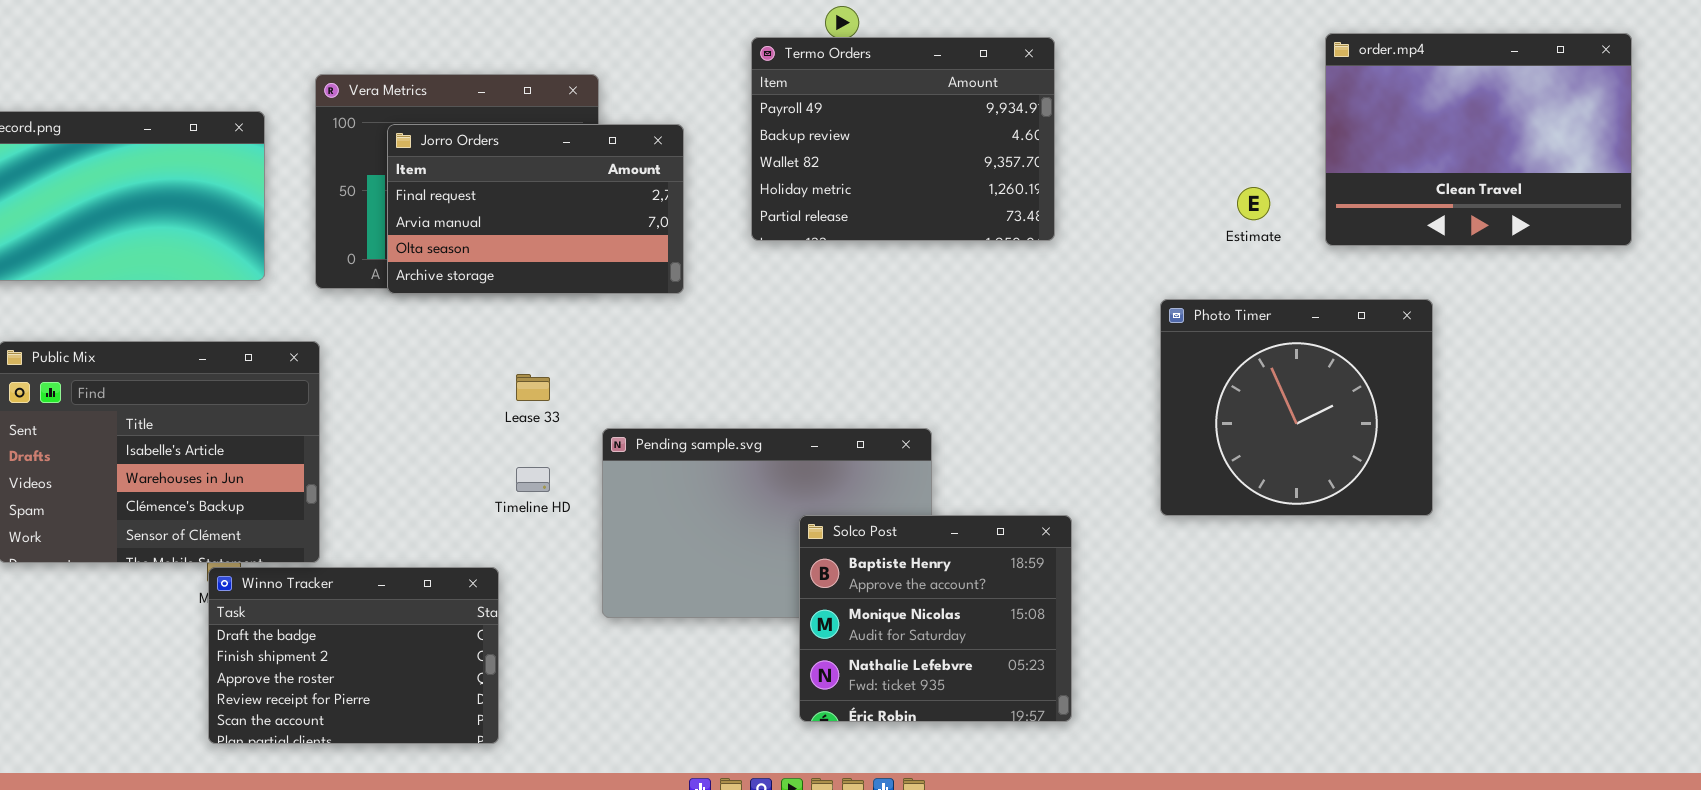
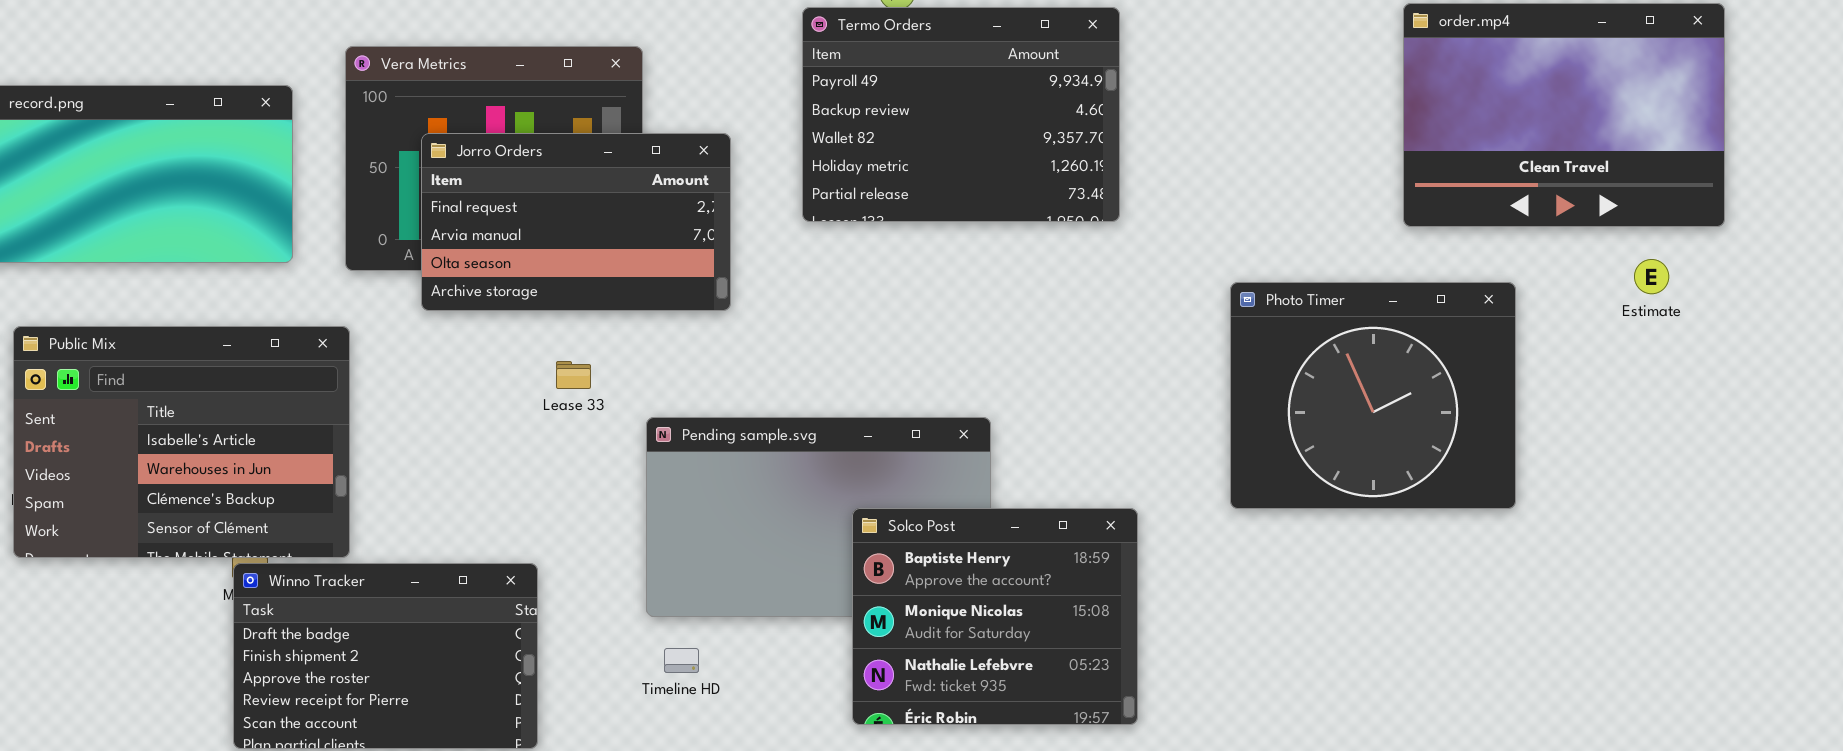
Jorro Orders: [387,124,684,294] -> [421,133,731,311], moved
Estimate: [1237,187,1270,220] -> [1634,259,1669,294], moved
Timeline HD: [516,467,550,492] -> [664,648,699,673], moved

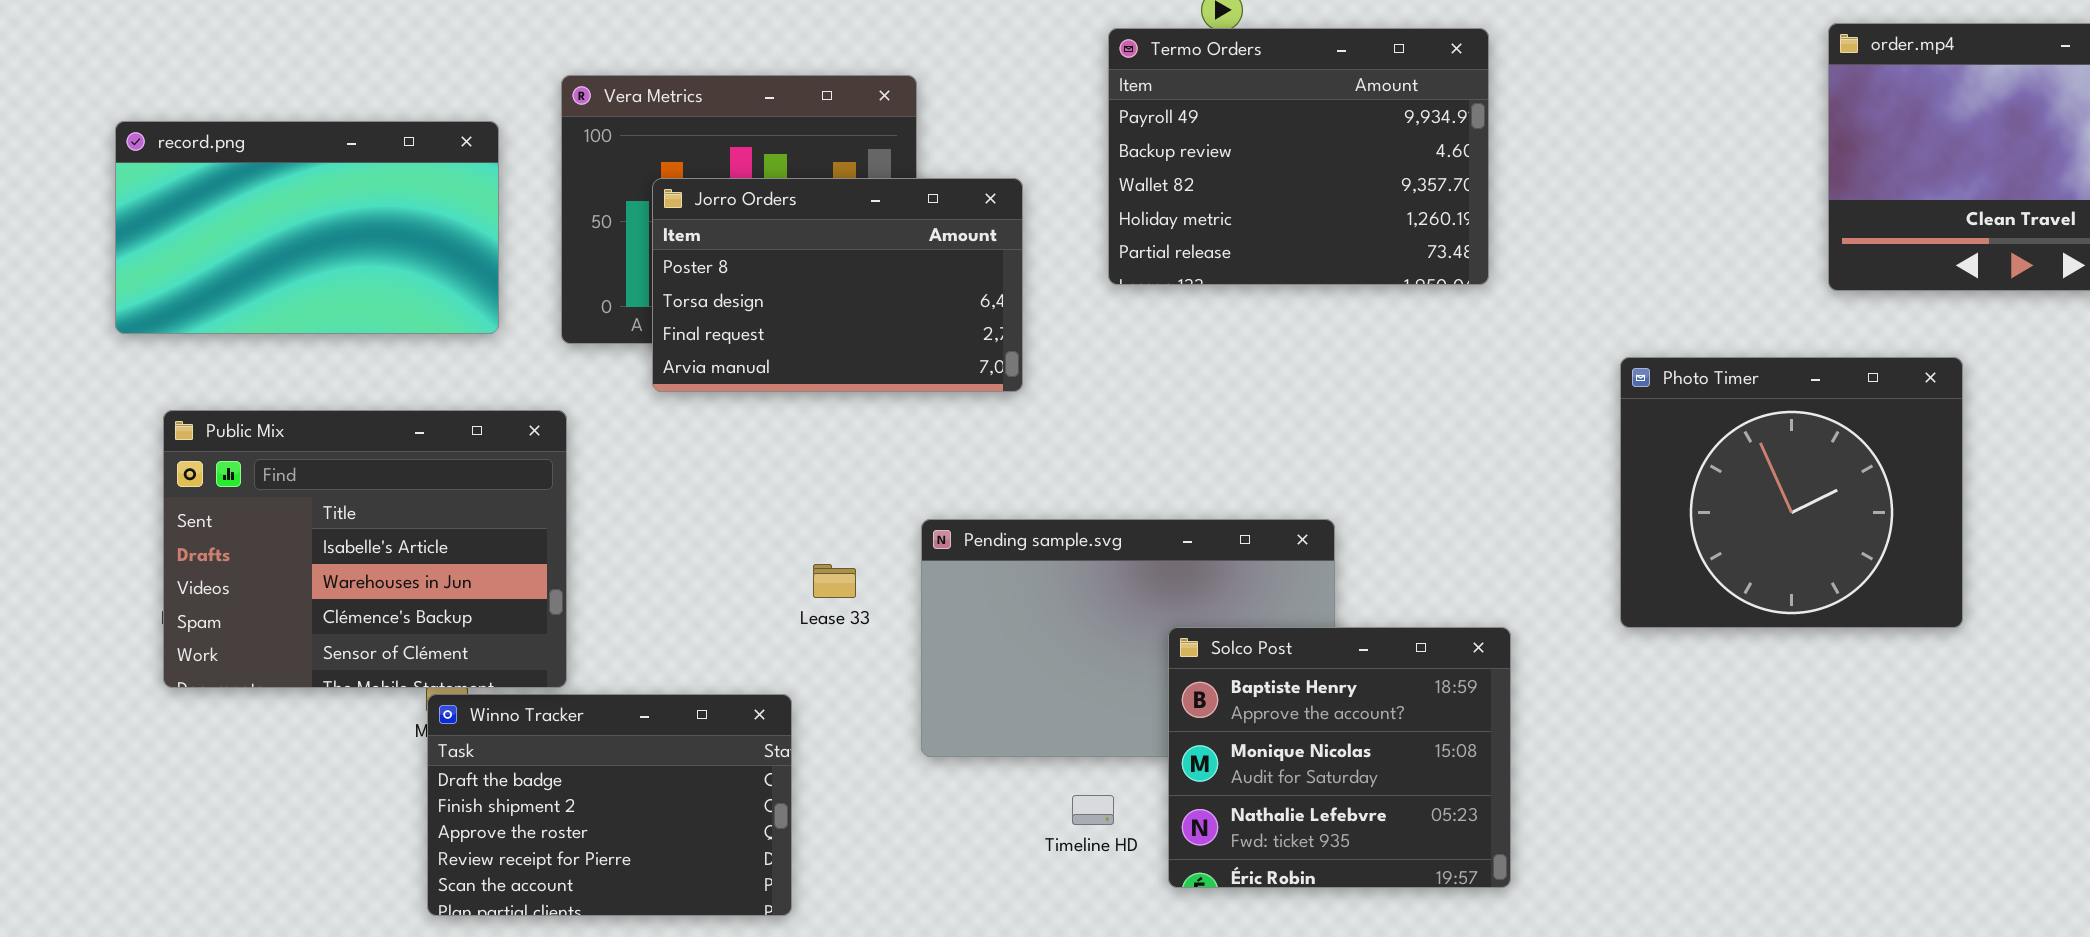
Jorro Orders: [421,133,731,311] -> [652,178,1023,392], scrolled up 2 rows
Lease 33: [556,361,591,389] -> [813,564,856,598], moved
Timeline HD: [664,648,699,673] -> [1072,795,1114,825], moved

